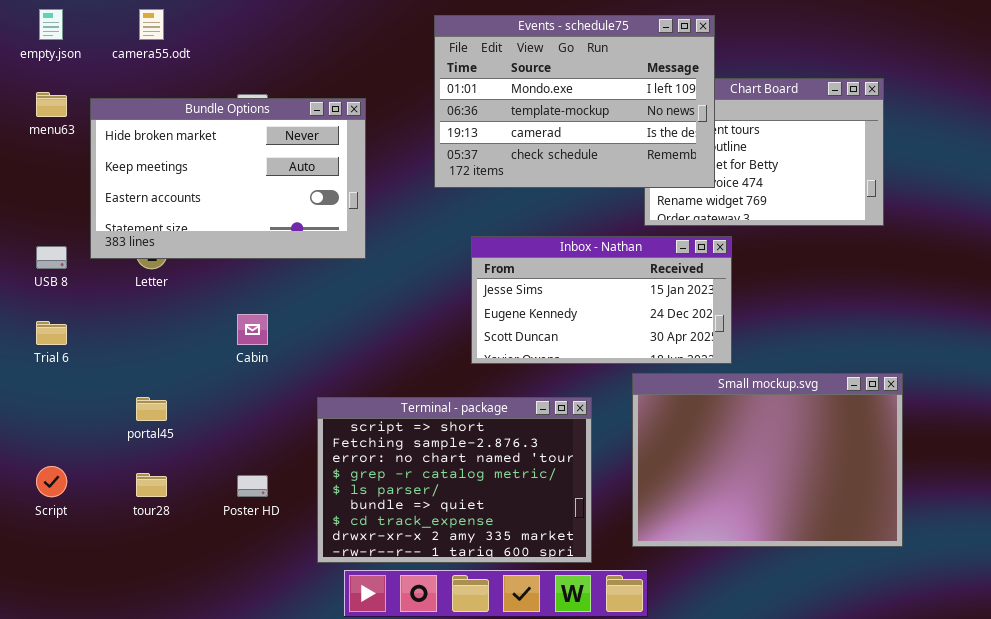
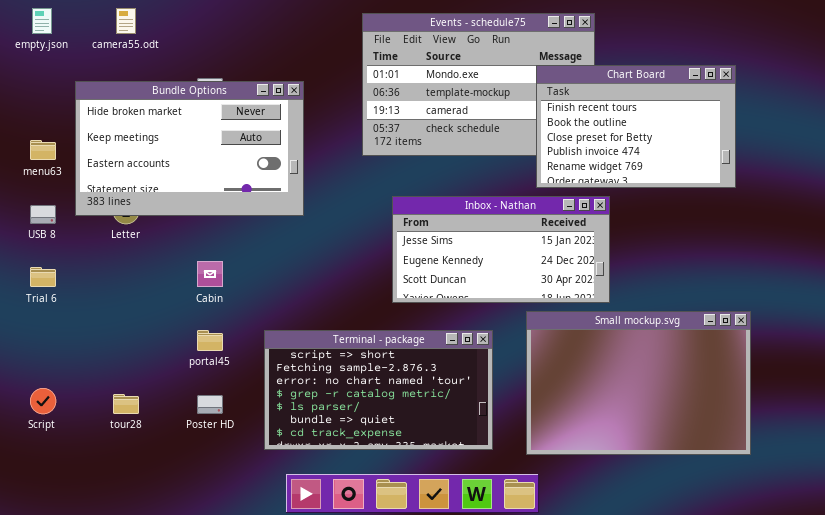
Chart Board: [644,78,884,226] -> [536,65,736,188], raised
menu63: [36,92,67,117] -> [30,140,56,160], moved
portal45: [136,397,167,421] -> [197,330,223,351], moved
Terminal - package: [317,397,592,563] -> [264,330,493,450], resized

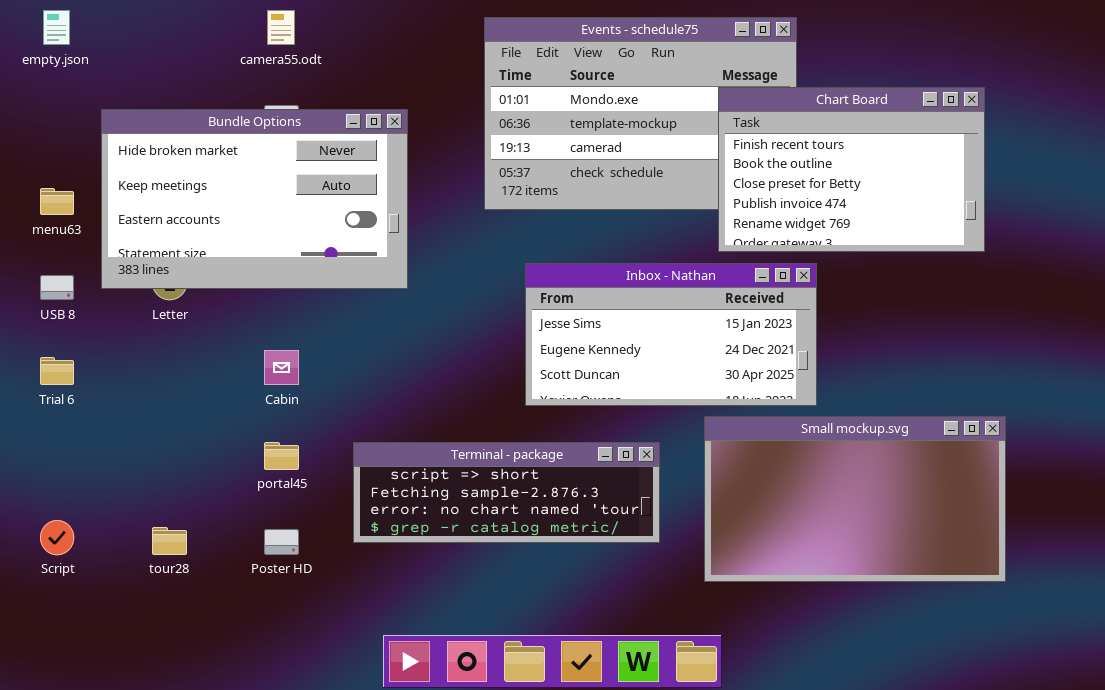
camera55.odt: [116,8,136,34] -> [267,10,295,45], moved
Small mockup.svg: [526,311,751,455] -> [704,416,1006,582], resized
Terminal - package: [264,330,493,450] -> [353,442,660,543], resized

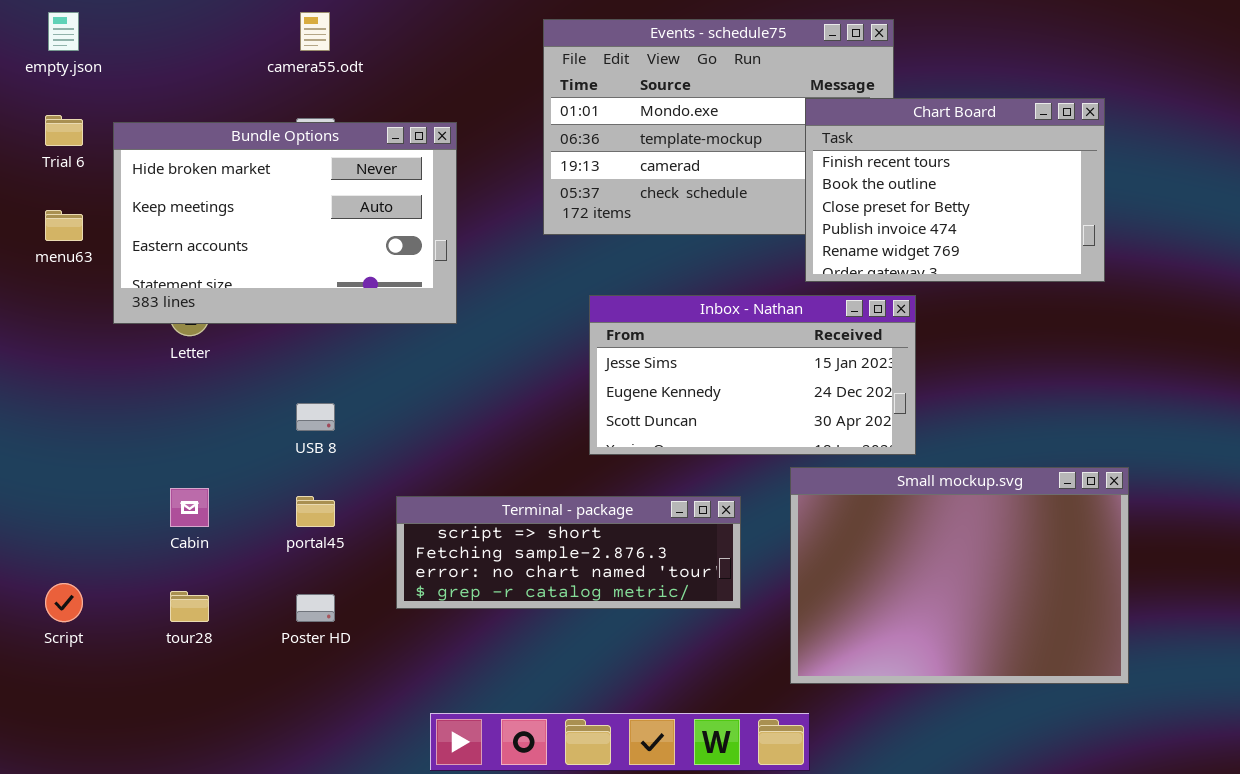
USB 8: [40,275,74,300] -> [296,403,335,431], moved
Cabin: [264,350,299,385] -> [170,488,209,527], moved
Trial 6: [40,357,74,385] -> [45,115,83,146], moved
Small mockup.svg: [704,416,1006,582] -> [790,467,1129,684], resized

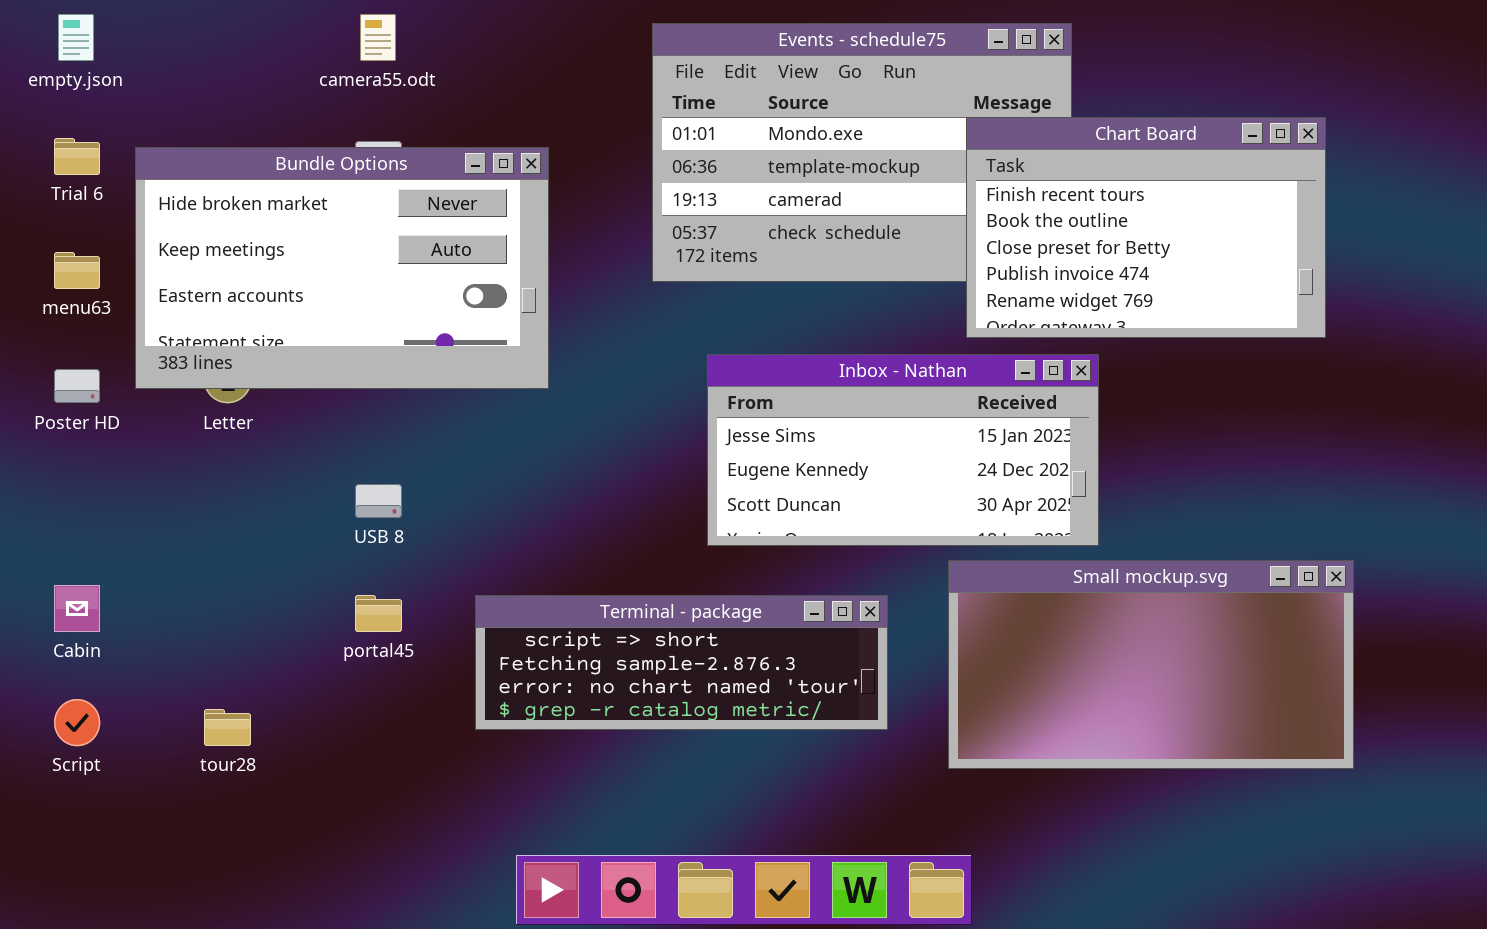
Small mockup.svg: [790,467,1129,684] -> [948,560,1354,769], resized
Cabin: [170,488,209,527] -> [54,585,100,632], moved
Poster HD: [296,594,335,622] -> [54,369,100,403], moved

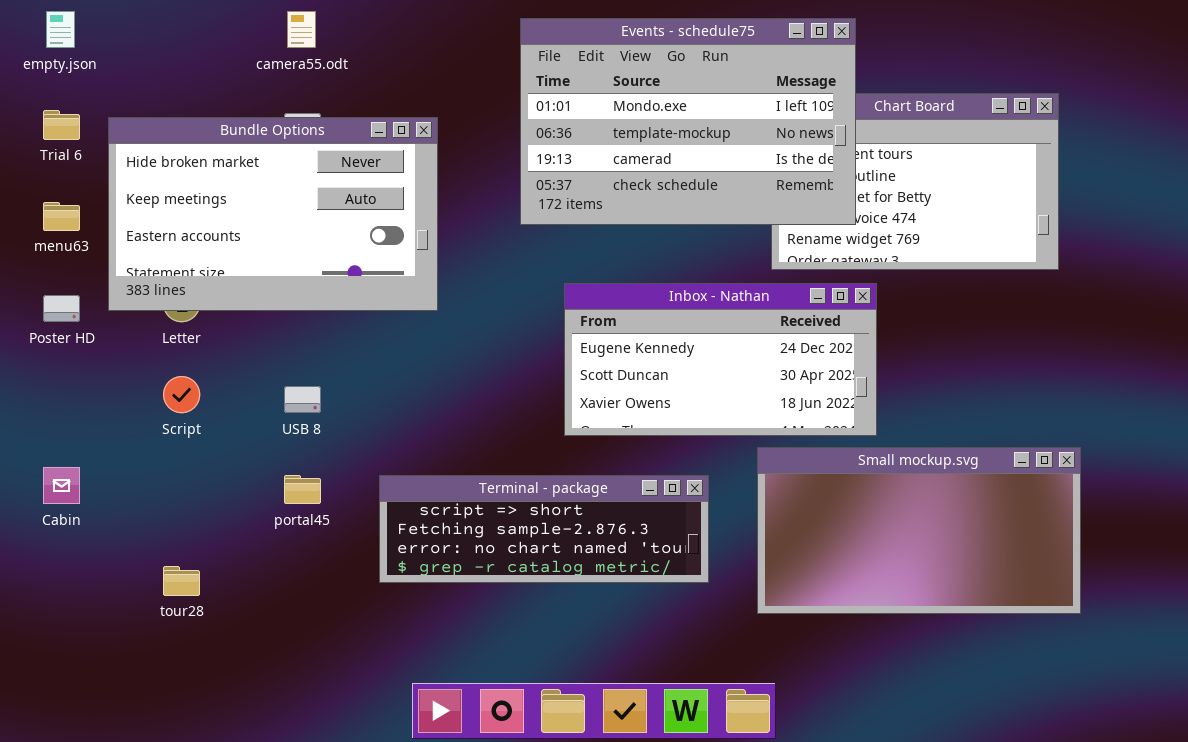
Events - schedule75: [652,23,1072,282] -> [520,18,856,225], raised
Inbox - Nathan: [707,354,1099,546] -> [564,283,877,436], scrolled down 1 row
Script: [54,699,100,746] -> [163,376,200,413], moved

